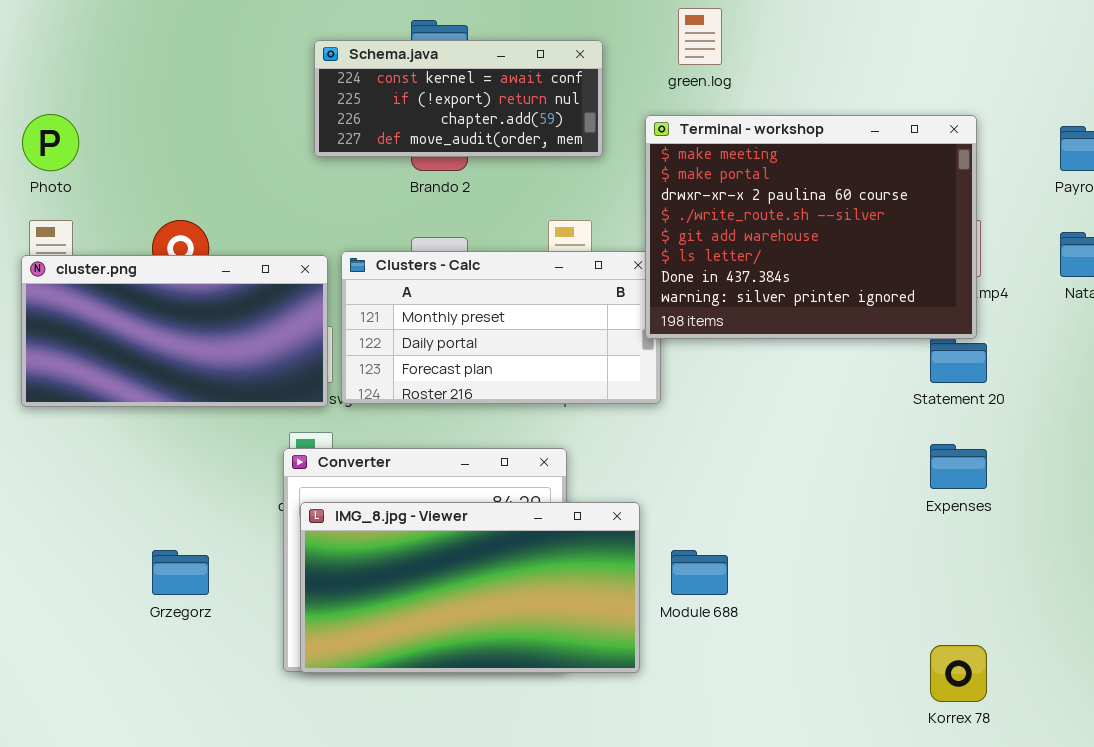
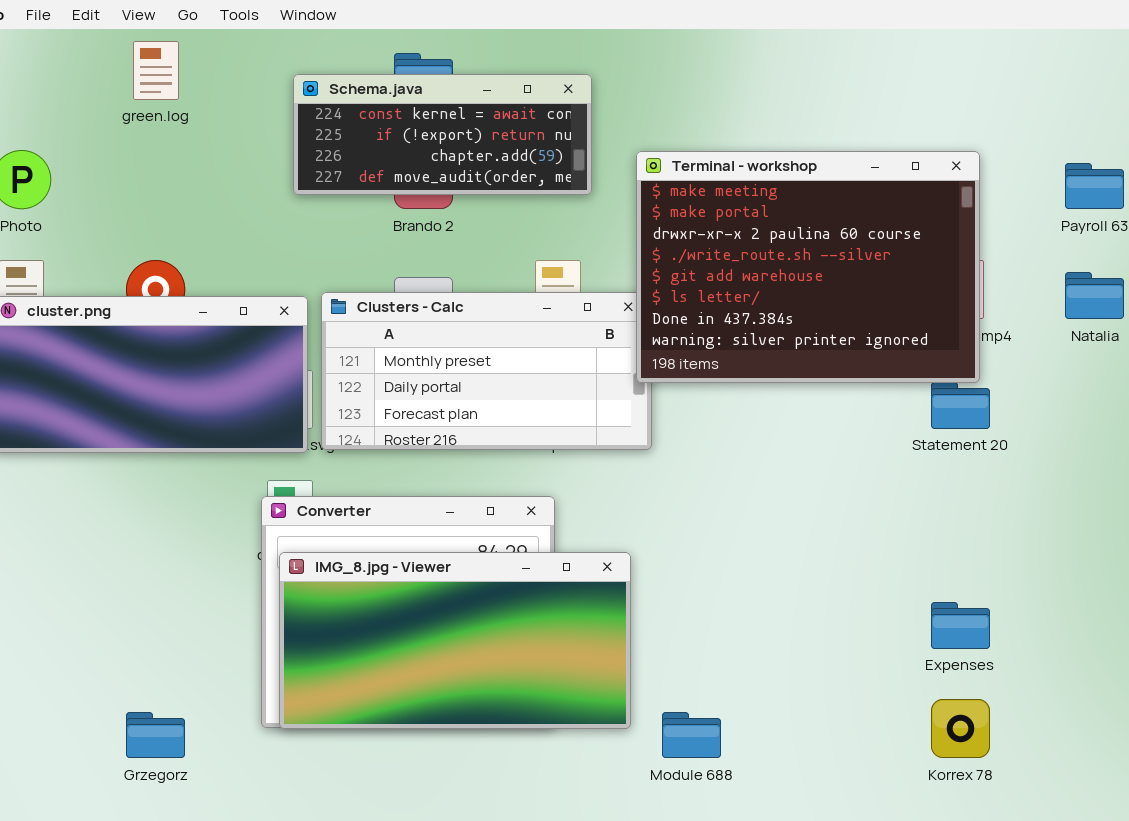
green.log: [678,8,722,65] -> [133,41,179,100], moved
Expenses: [930,444,987,489] -> [931,602,990,649], moved
Grzegorz: [152,550,209,595] -> [126,712,185,758], moved
Module 688: [671,550,728,595] -> [662,712,721,758], moved

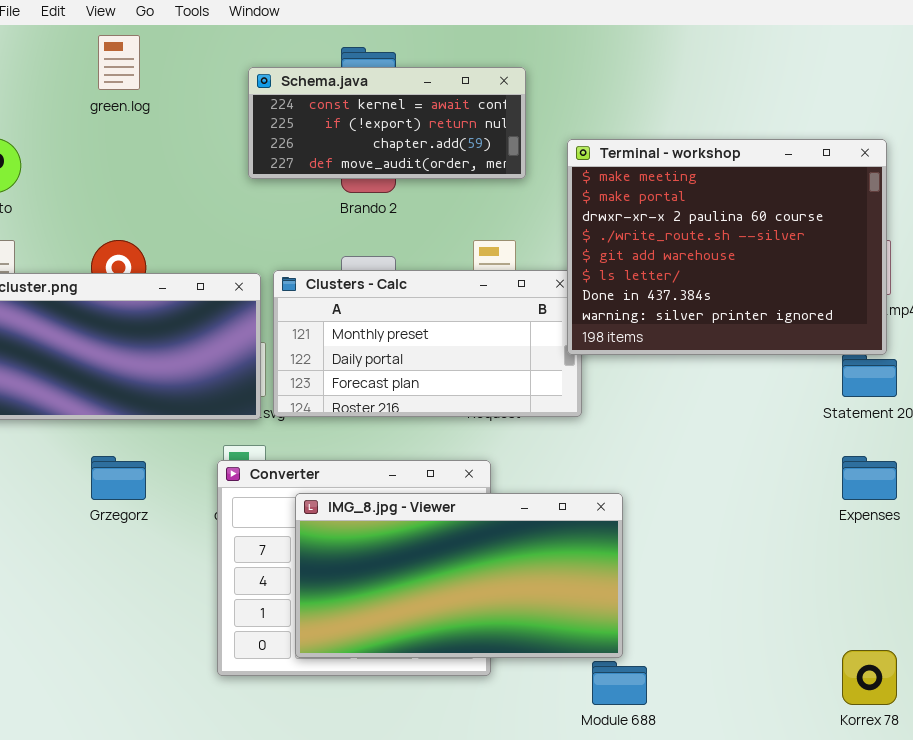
IMG_8.jpg - Viewer: [279,552,631,729] -> [295,493,623,658], moved
Expenses: [931,602,990,649] -> [842,456,897,500], moved
Grzegorz: [126,712,185,758] -> [91,456,146,500], moved

